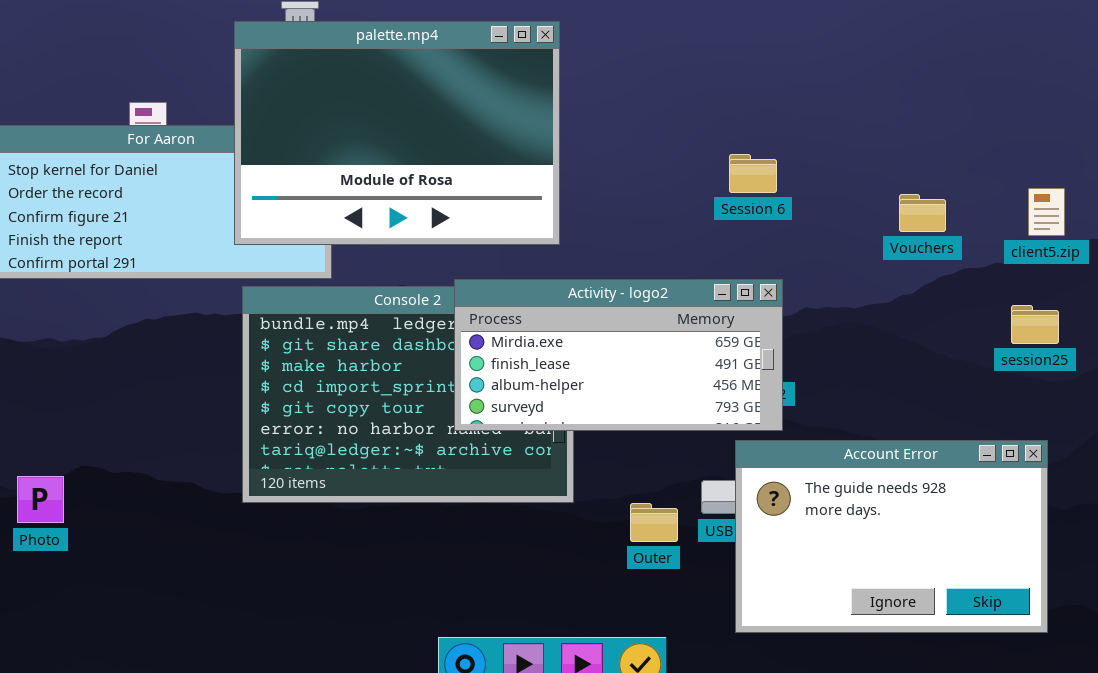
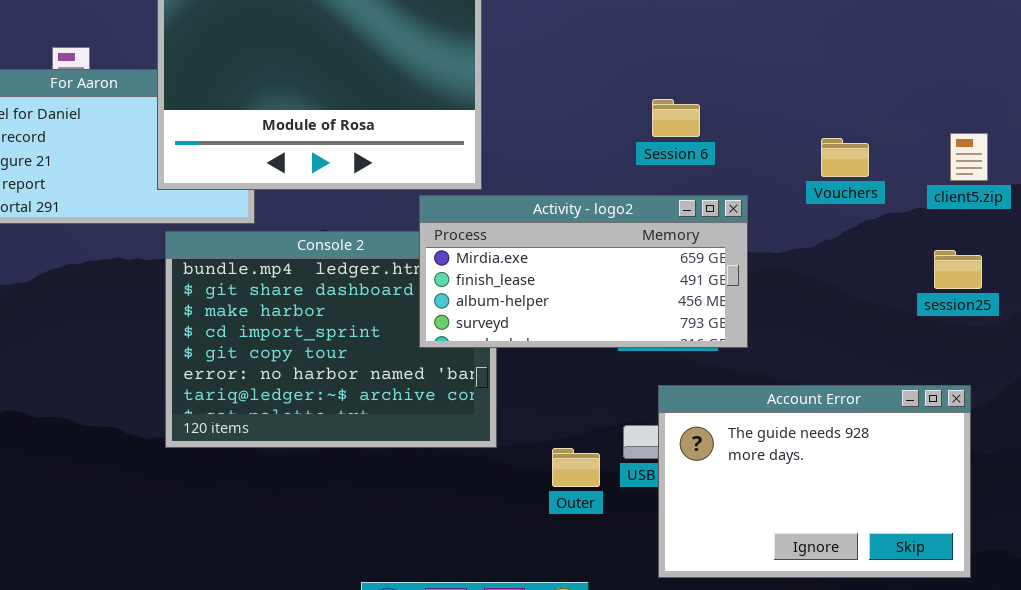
Activity - logo2: [454,279,783,431] -> [419,195,748,348], moved

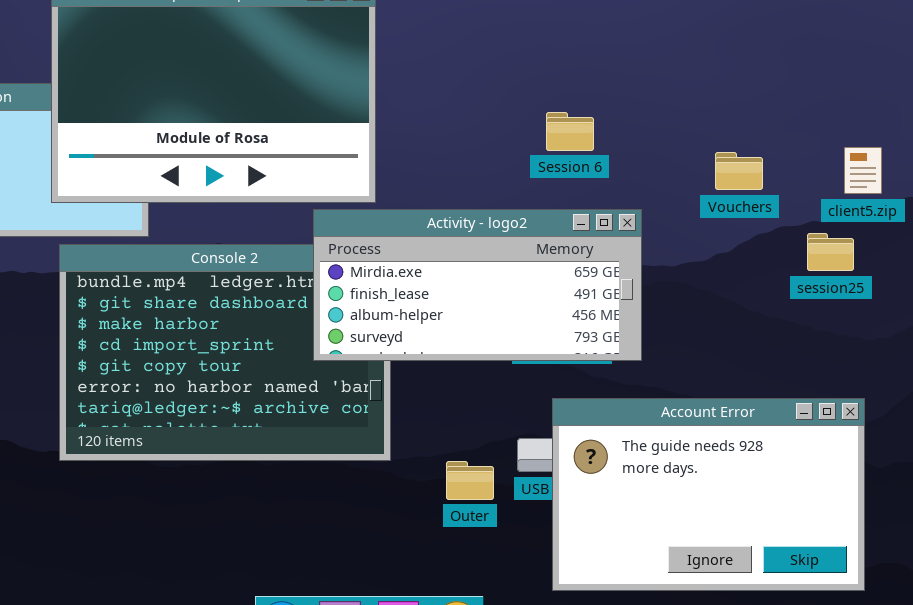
session25: [934,250,982,289] -> [807,233,854,271], moved

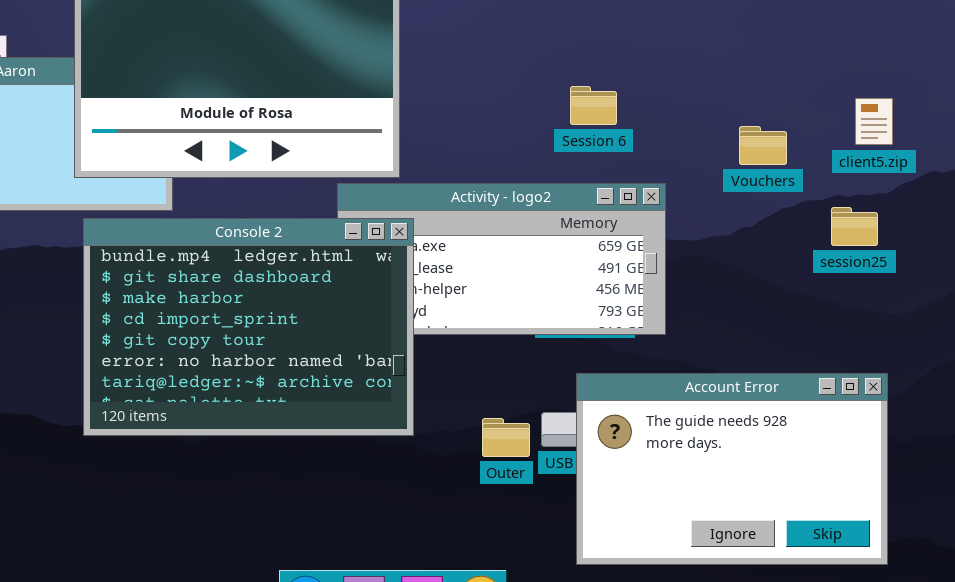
client5.zip: [844,147,882,194] -> [855,98,893,145], moved
Console 2: [59,244,391,461] -> [83,218,414,436], raised
Outer: [446,461,494,500] -> [482,418,530,457], moved

